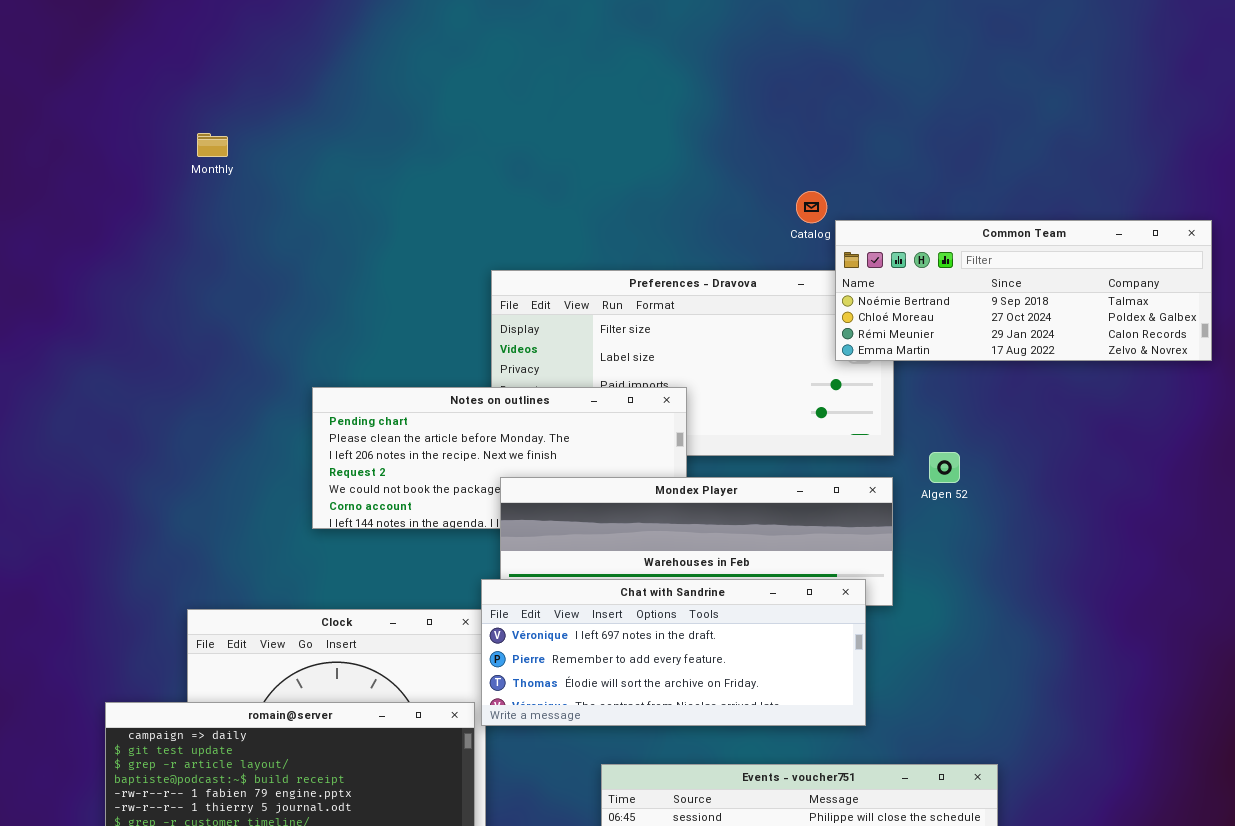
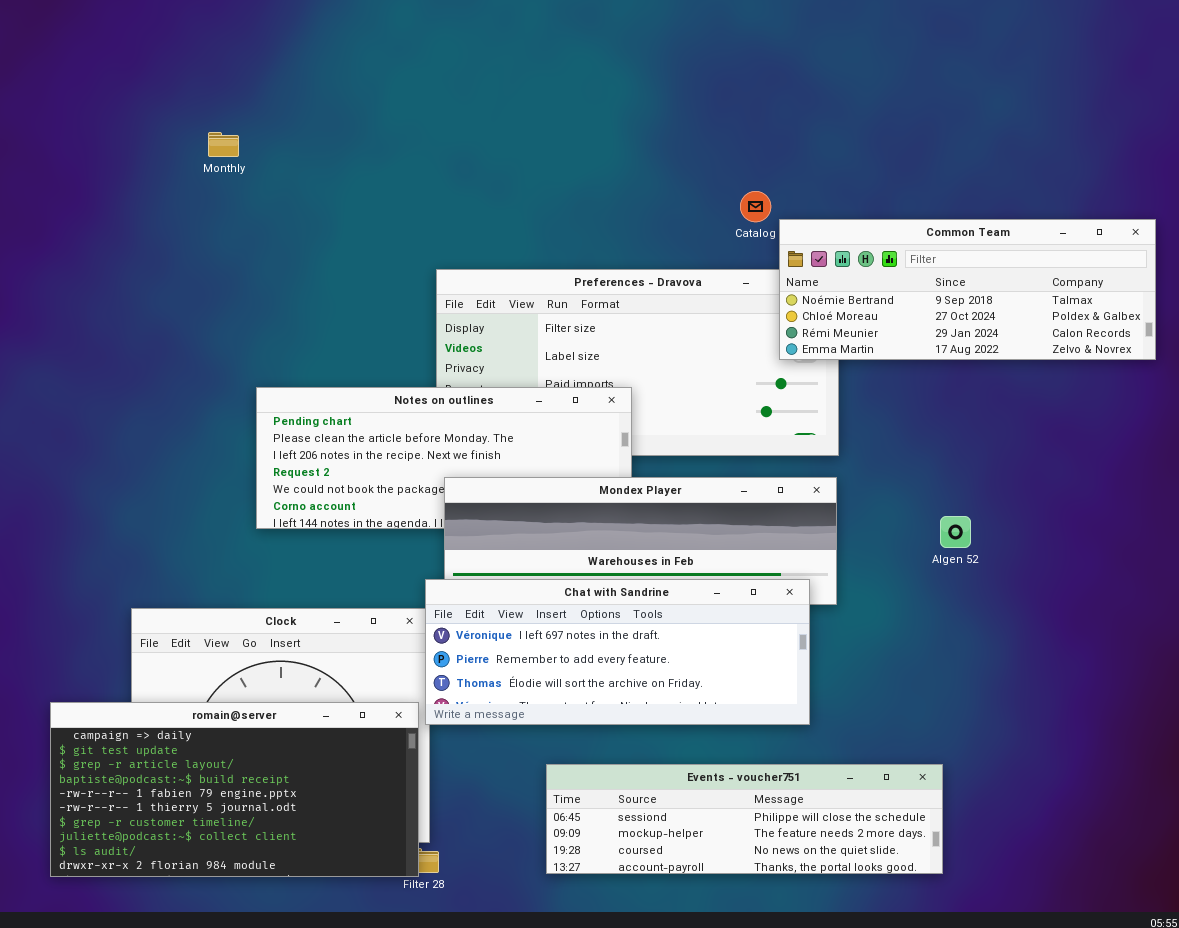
Monthly: [197,133,228,157] -> [208,132,239,157], moved
Algen 52: [929,452,960,483] -> [940,516,971,548], moved

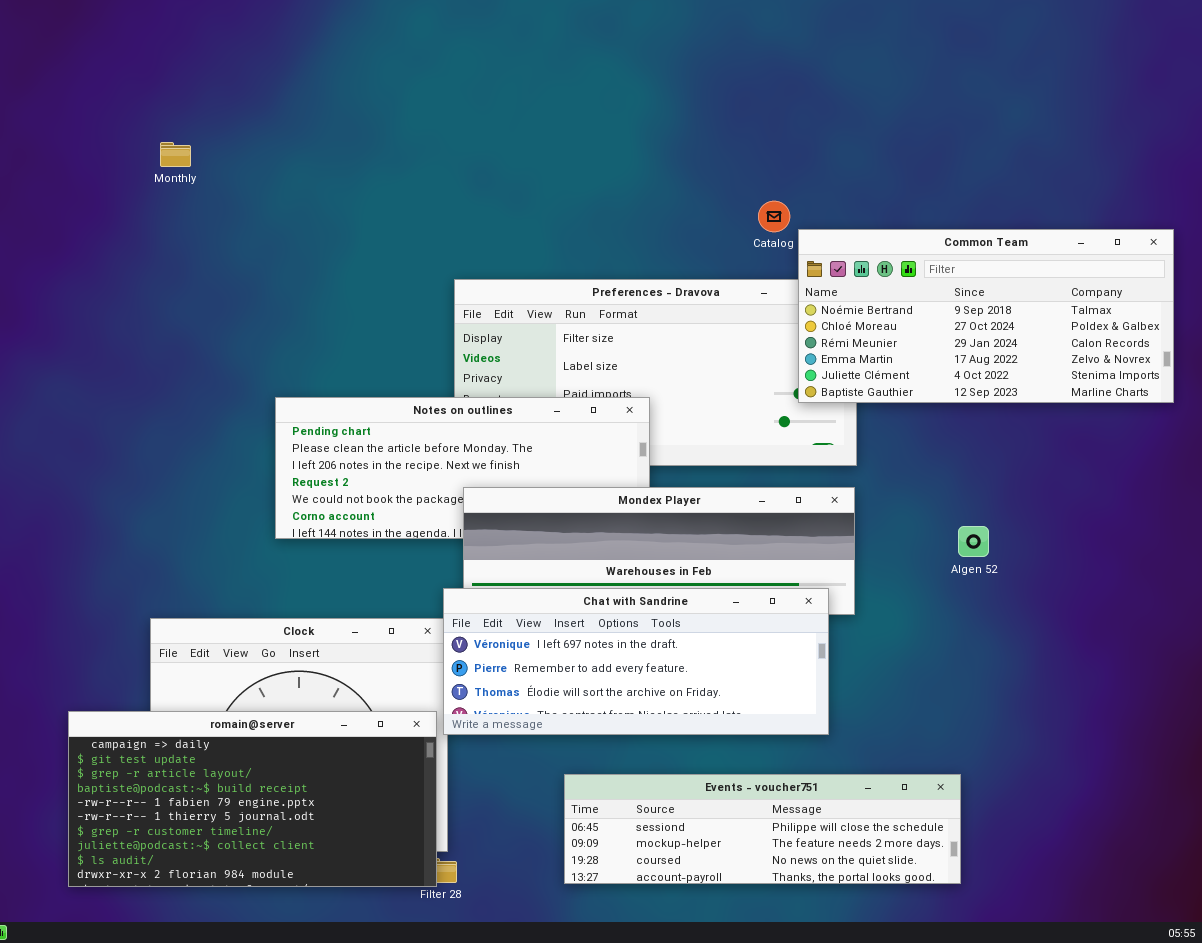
Monthly: [208,132,239,157] -> [160,142,191,167], moved
Common Team: [779,219,1156,360] -> [798,229,1174,403], resized

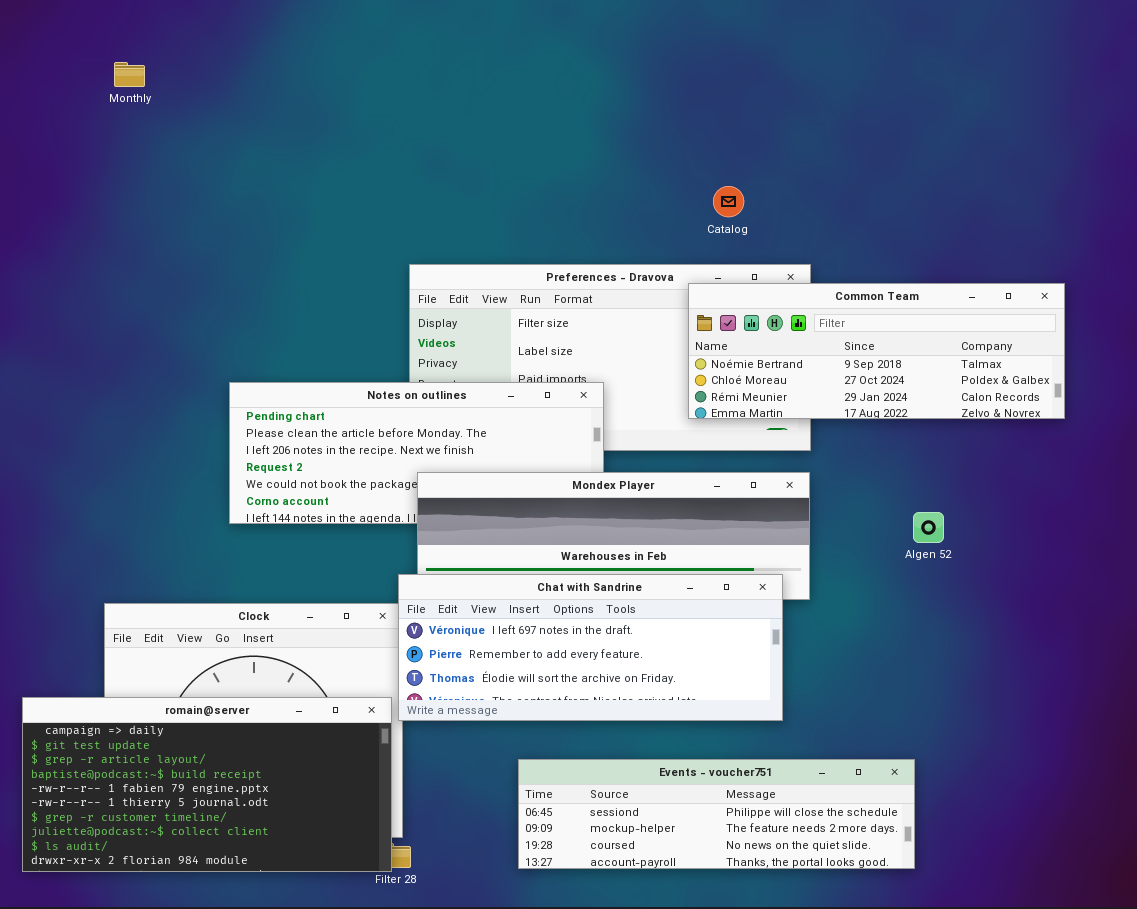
Monthly: [160,142,191,167] -> [114,62,145,87], moved
Common Team: [798,229,1174,403] -> [688,283,1065,419], moved, resized

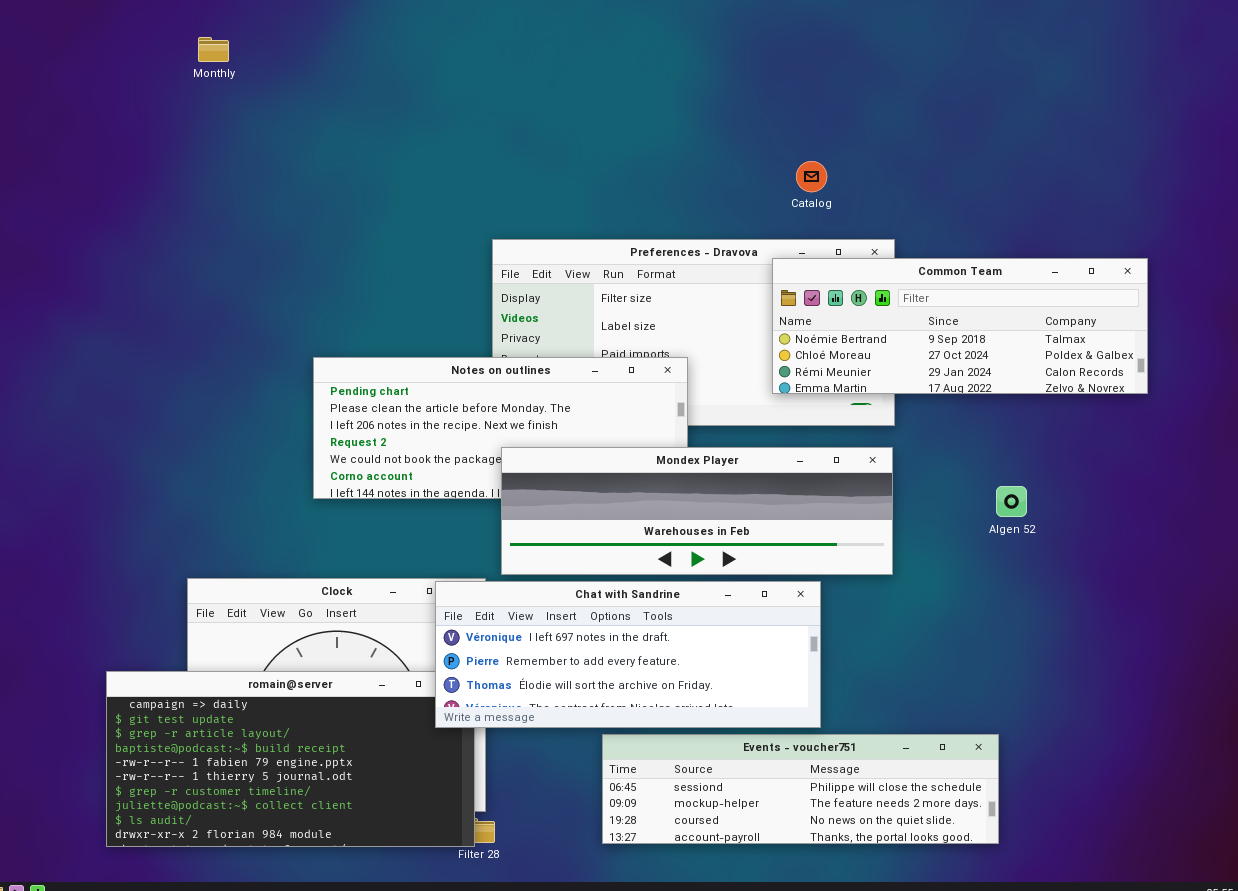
Chat with Sandrine: [398,574,783,721] -> [435,581,821,728], moved

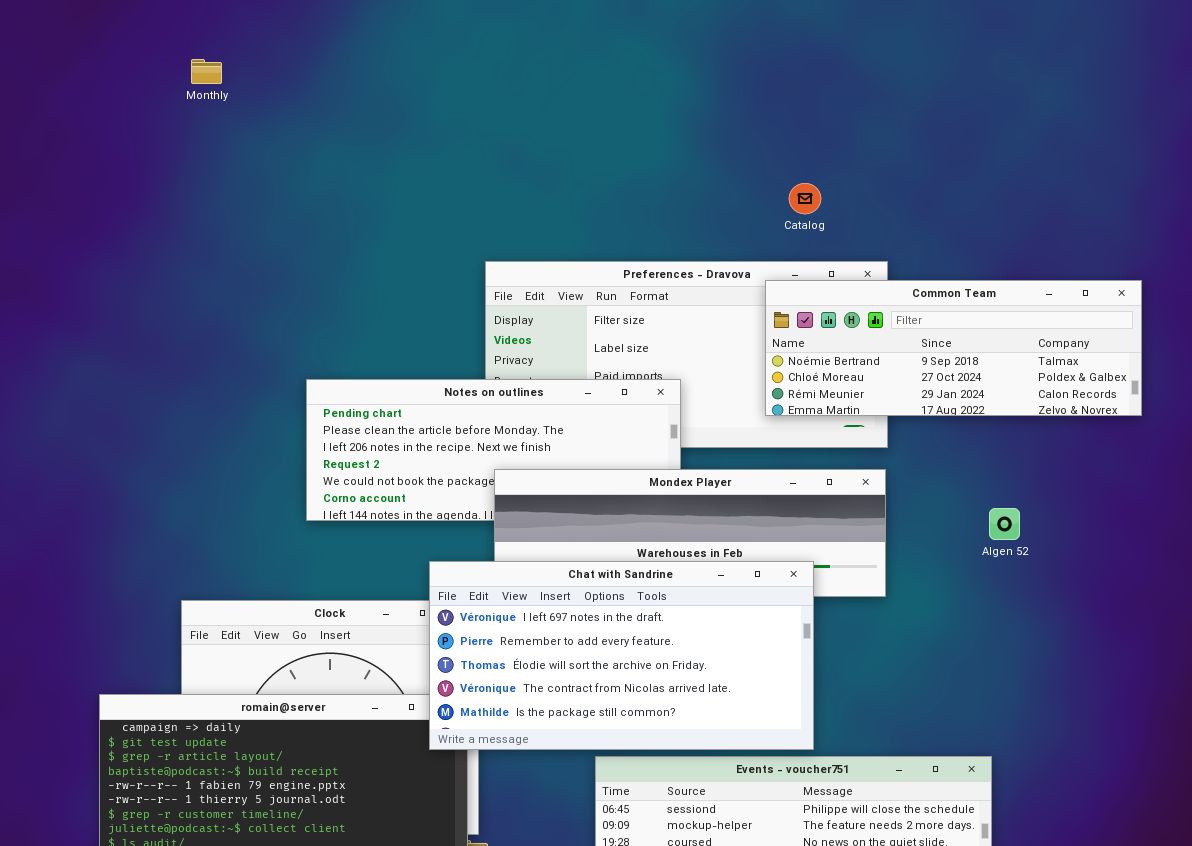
Chat with Sandrine: [435,581,821,728] -> [429,561,814,750], resized

